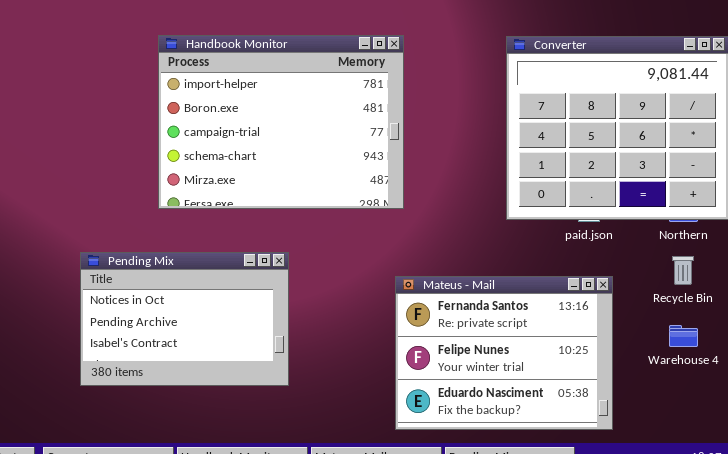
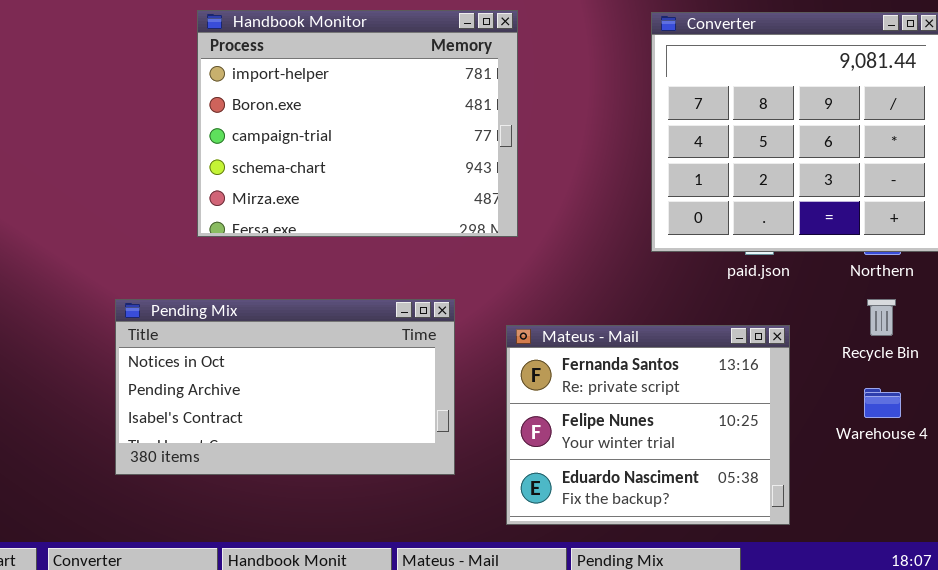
Pending Mix: [80,252,289,386] -> [115,299,455,475], moved, resized

